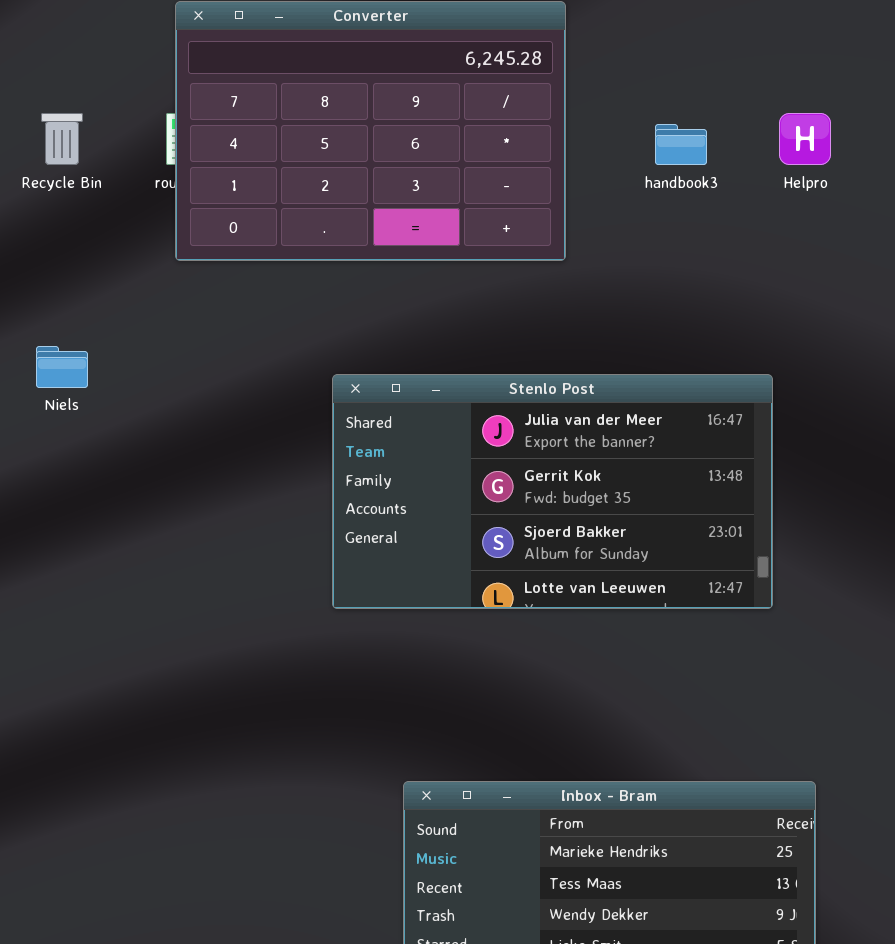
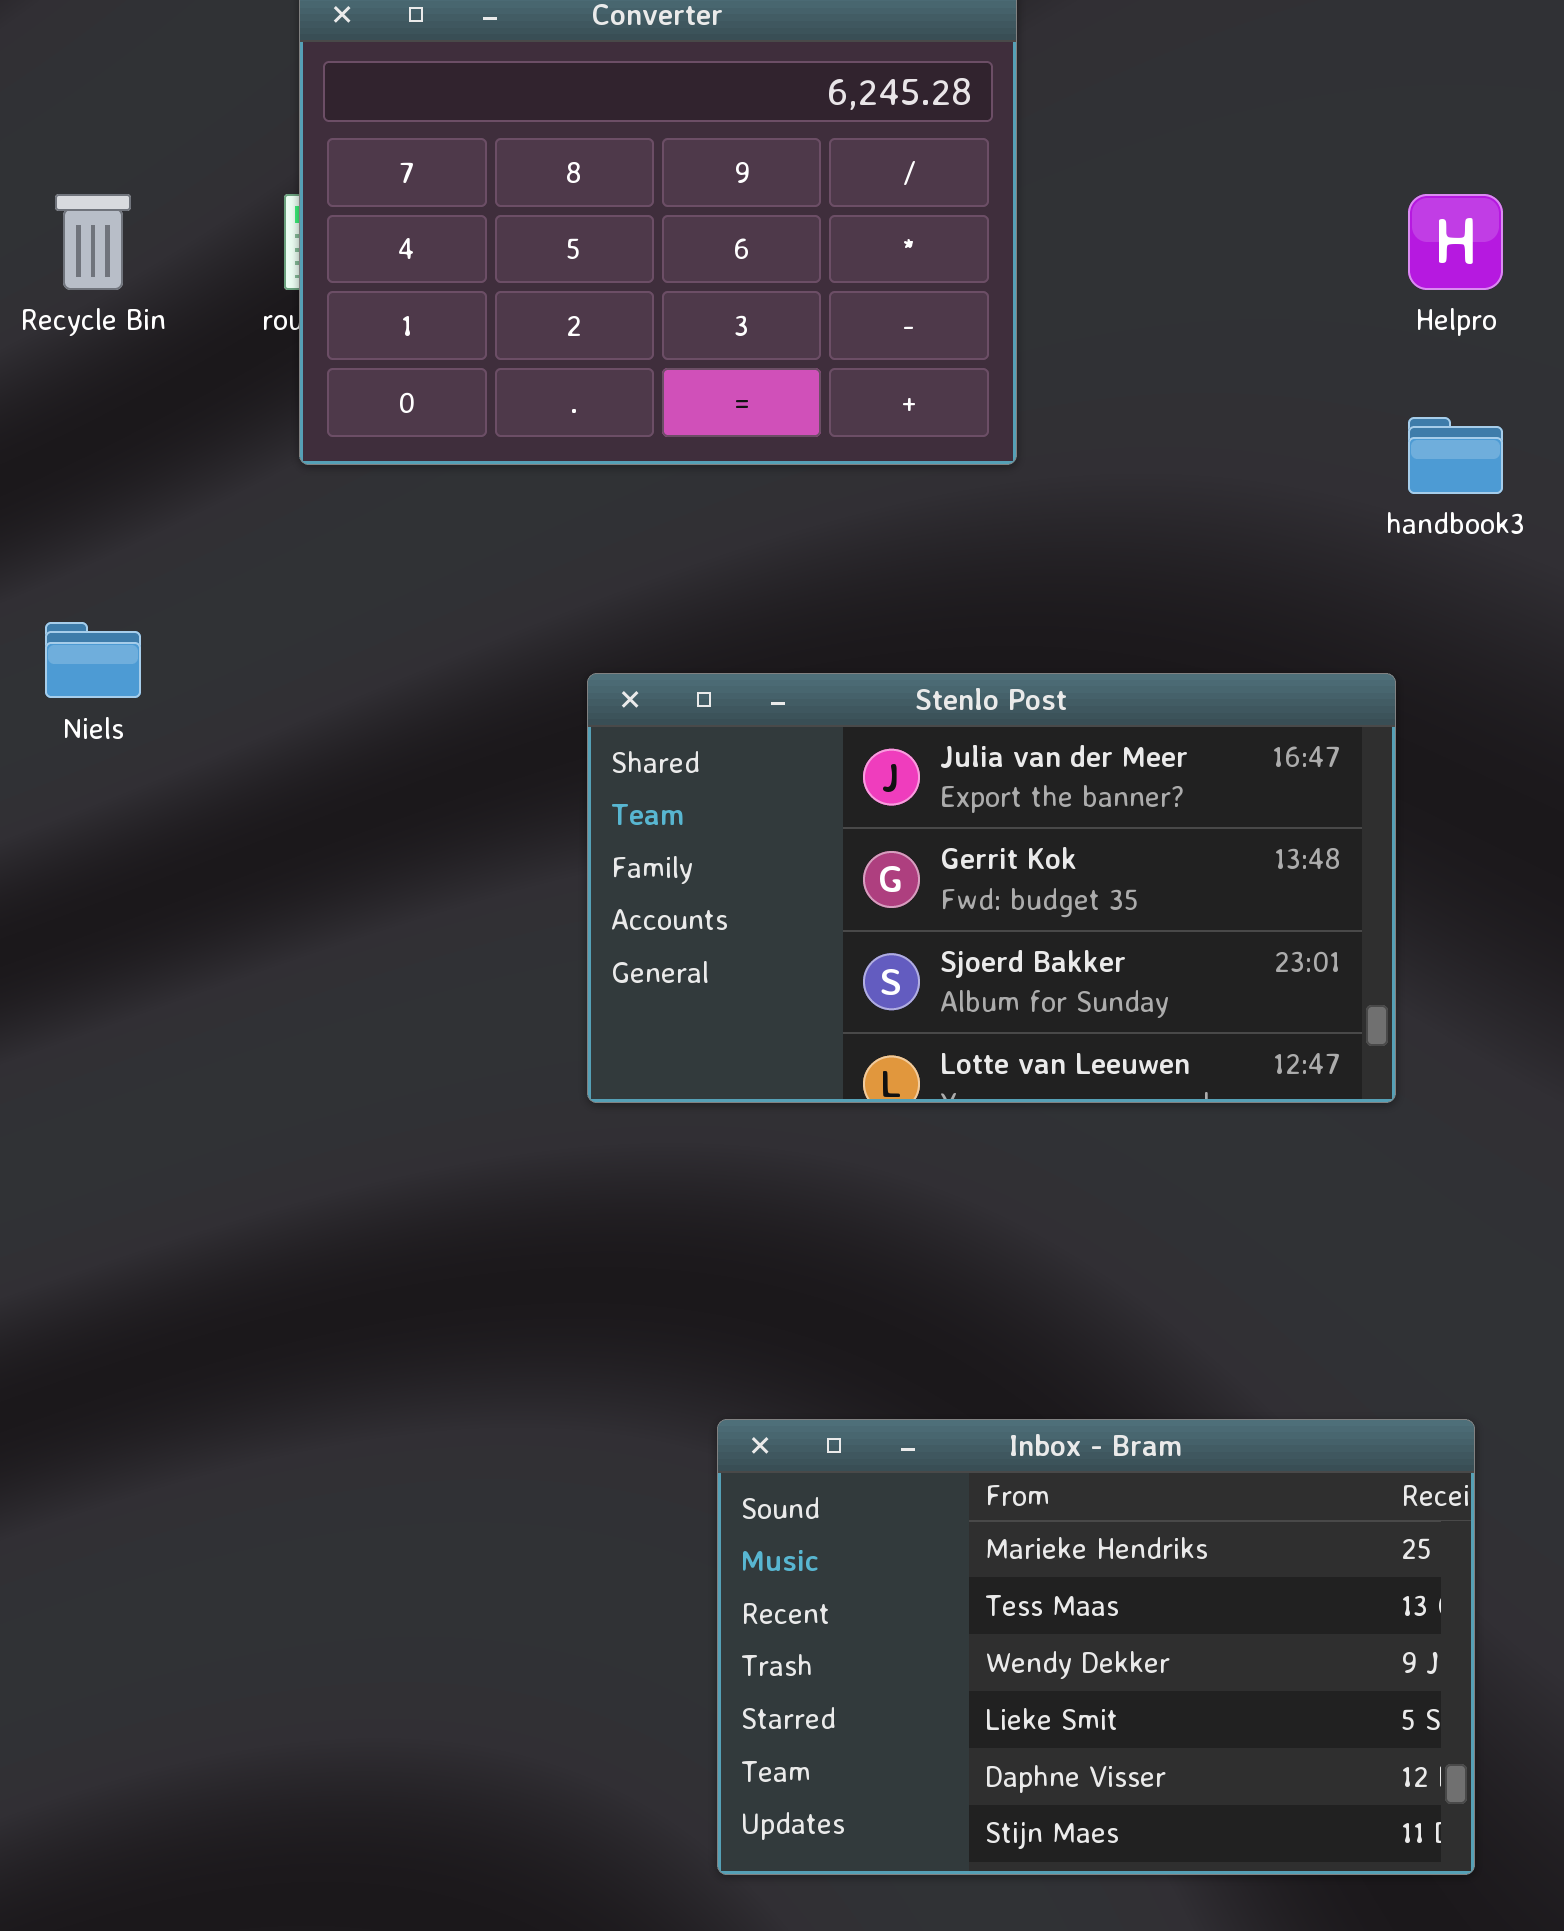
handbook3: [655,124,707,165] -> [1408,417,1503,494], moved

